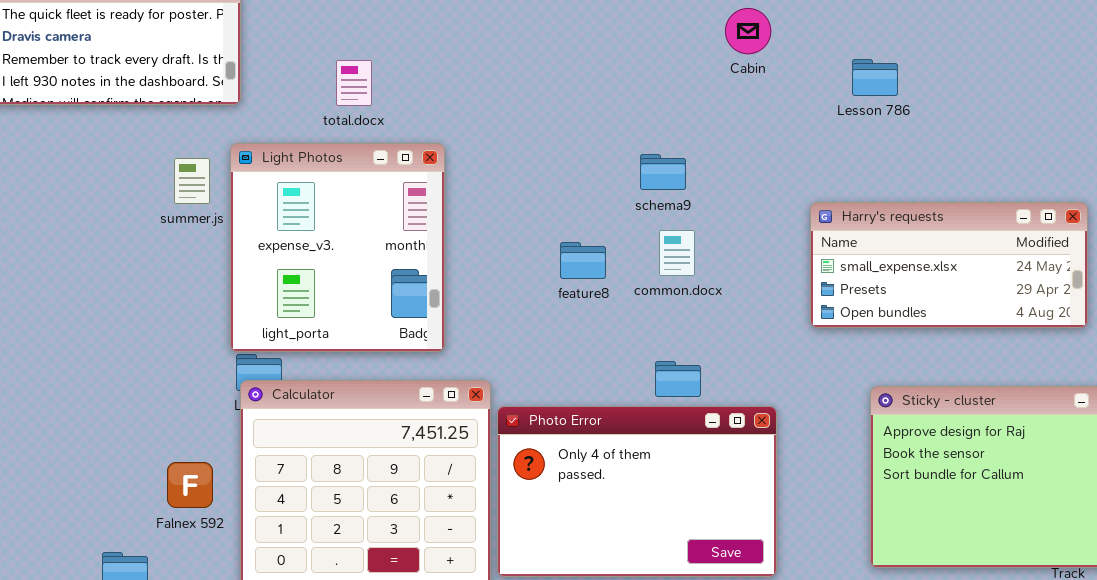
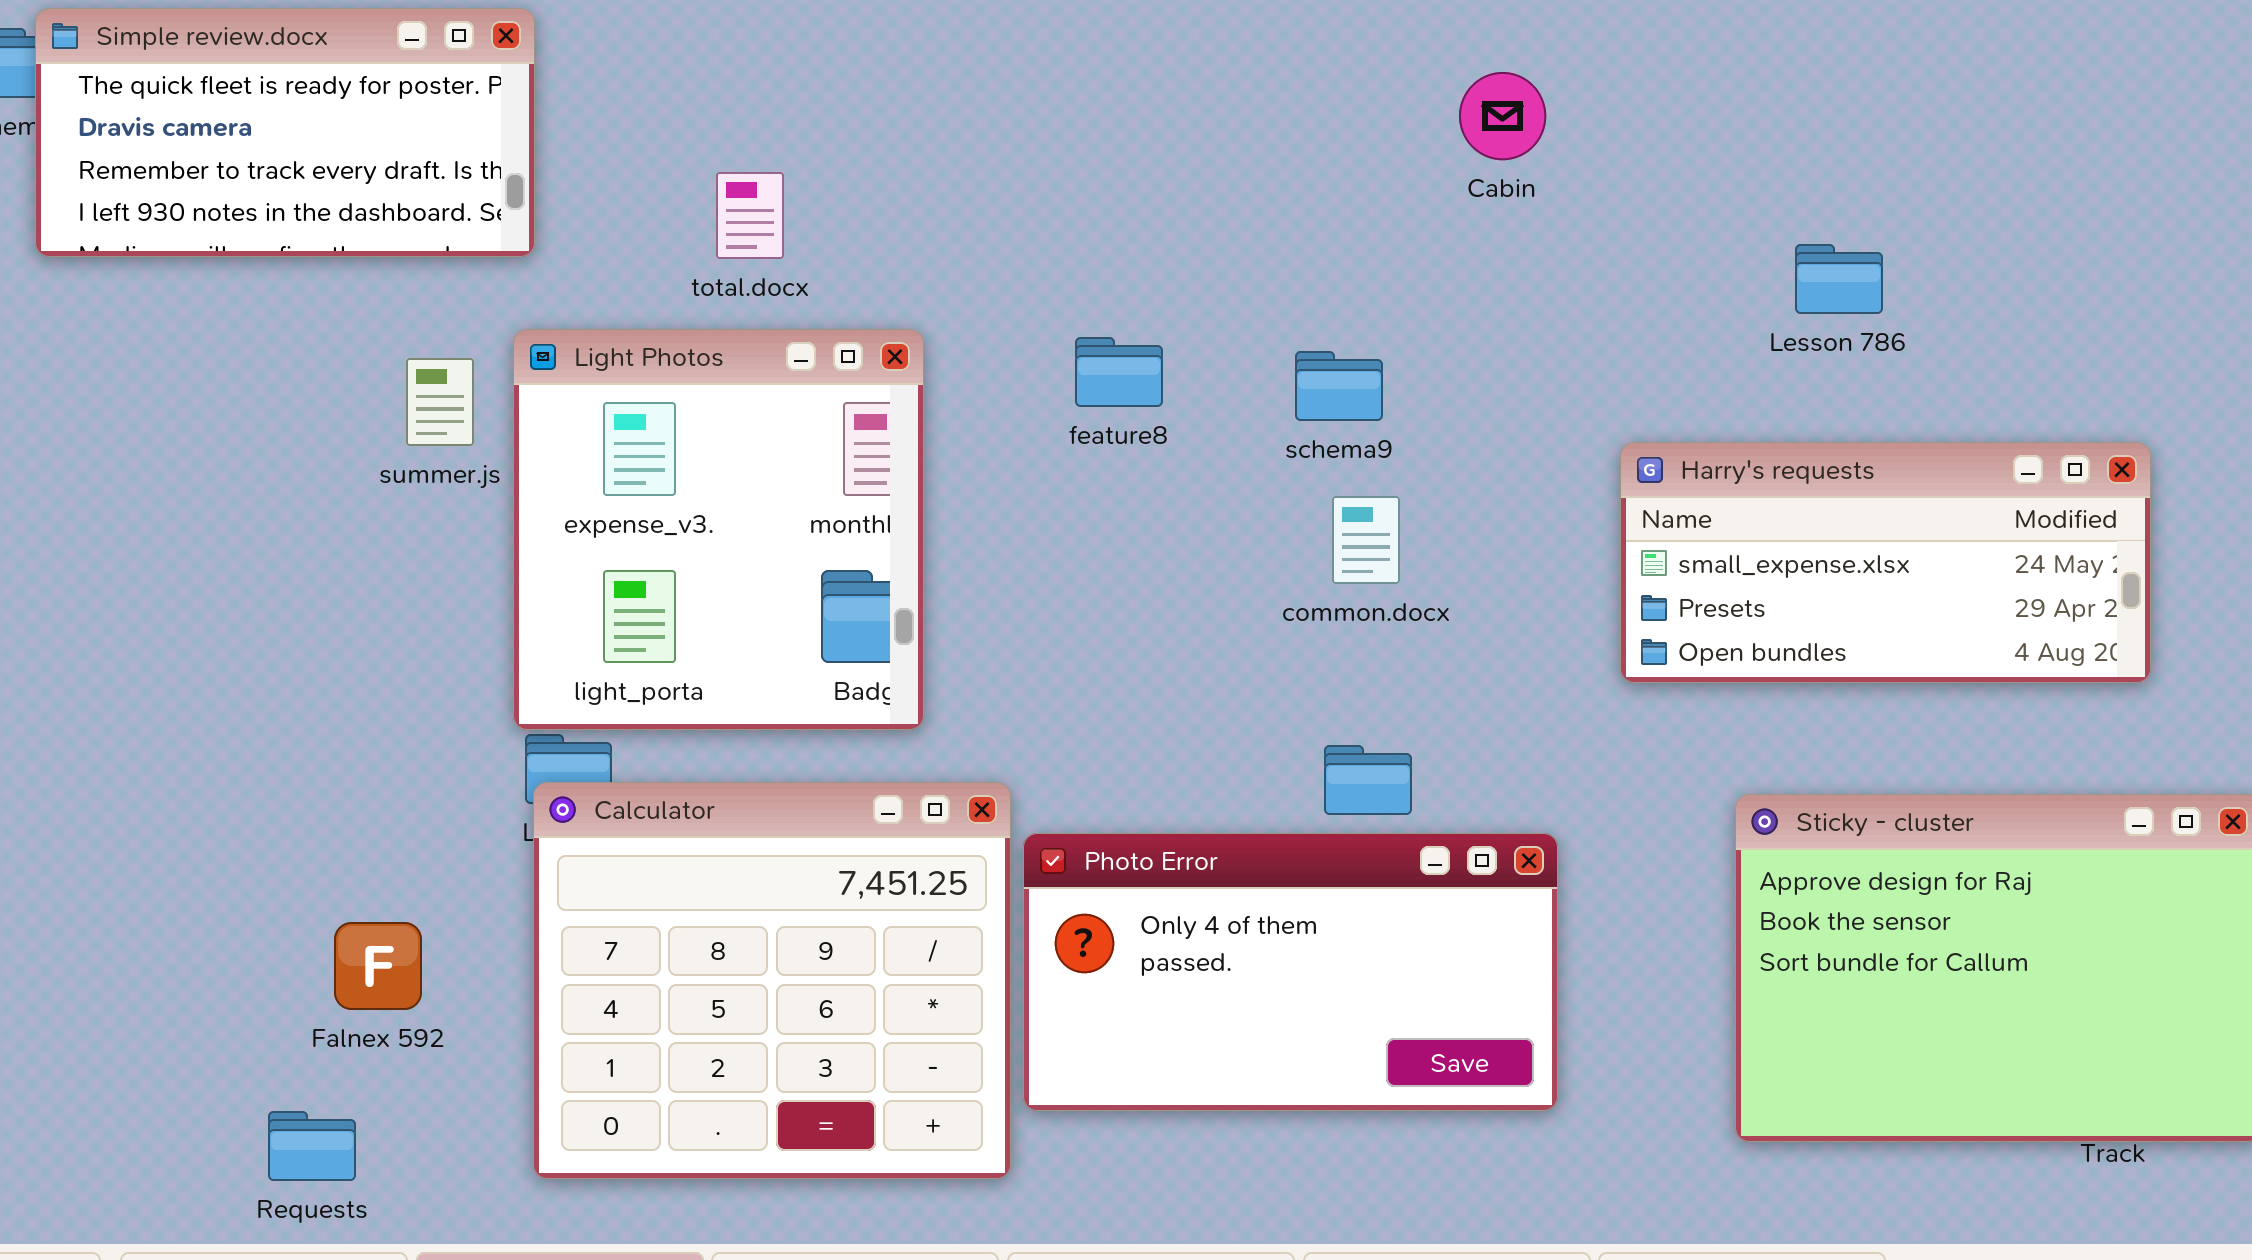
Lesson 786: [852,59,898,96] -> [1795,244,1883,314], moved
feature8: [560,242,606,279] -> [1075,337,1163,407], moved
Photo Error: [497,406,777,577] -> [1023,833,1558,1111], resized
Falnex 592: [167,462,213,508] -> [334,922,422,1010], moved

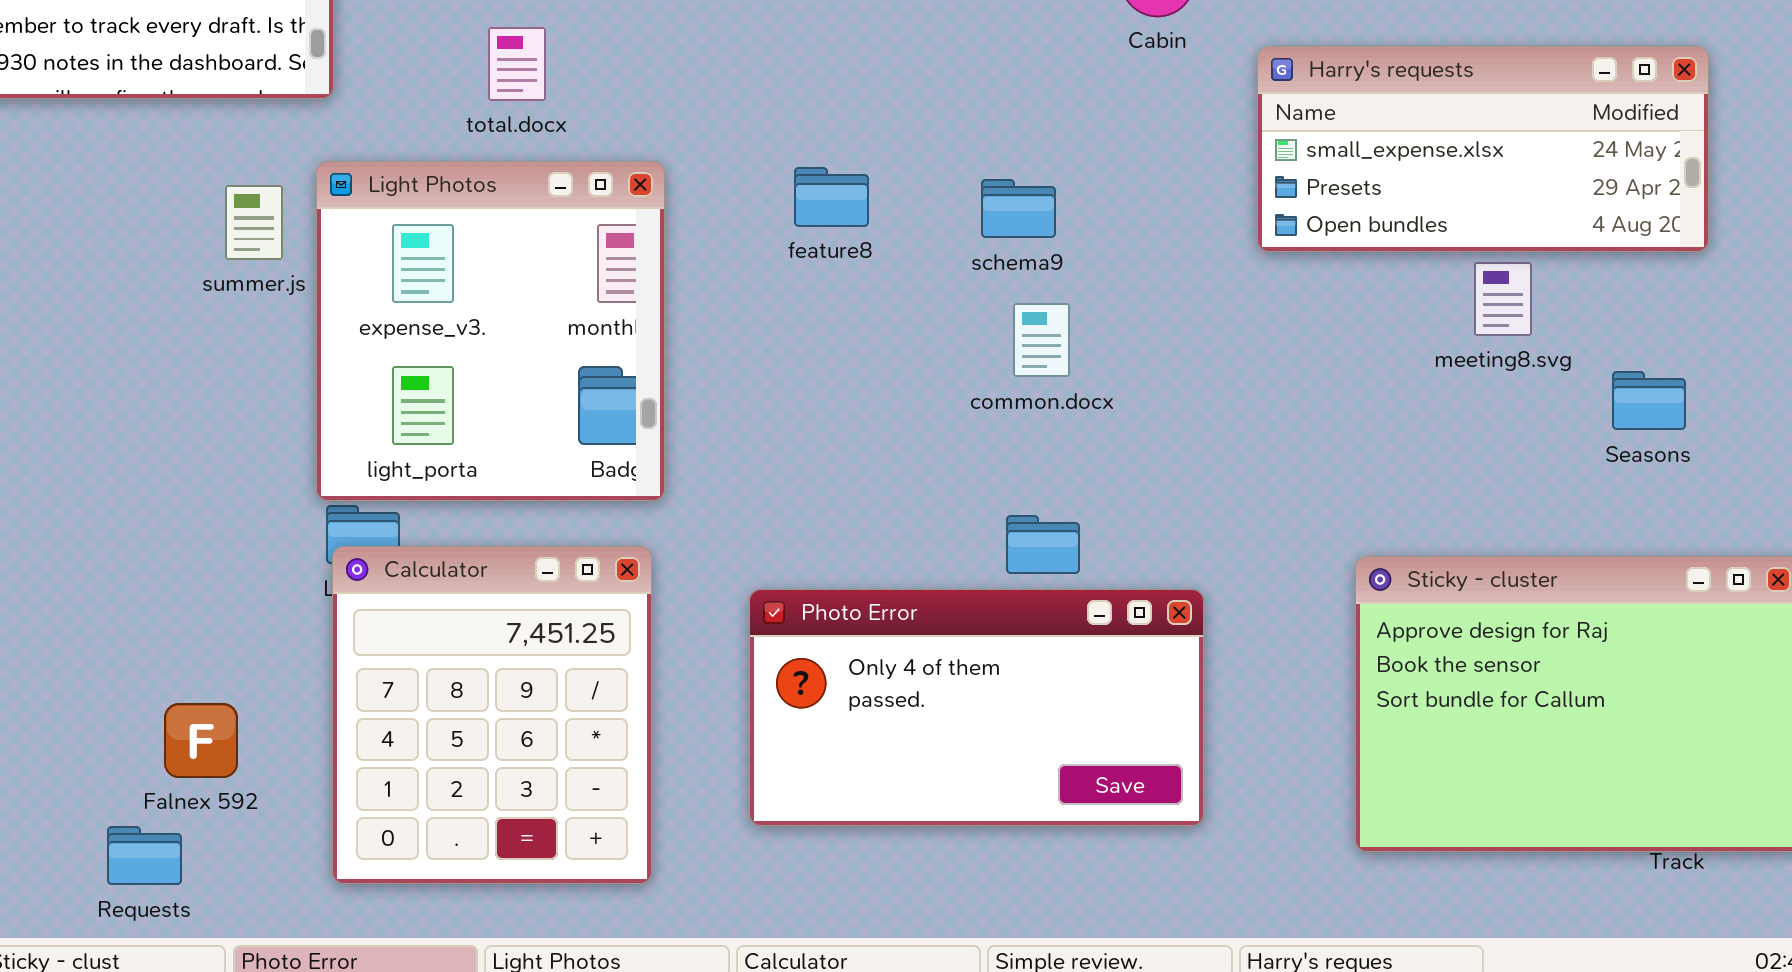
Harry's requests: [1620,442,2151,683] -> [1257,46,1709,252], moved
Calculator: [533,782,1011,1179] -> [332,546,652,884], resized
Falnex 592: [334,922,422,1010] -> [164,703,238,778], moved

